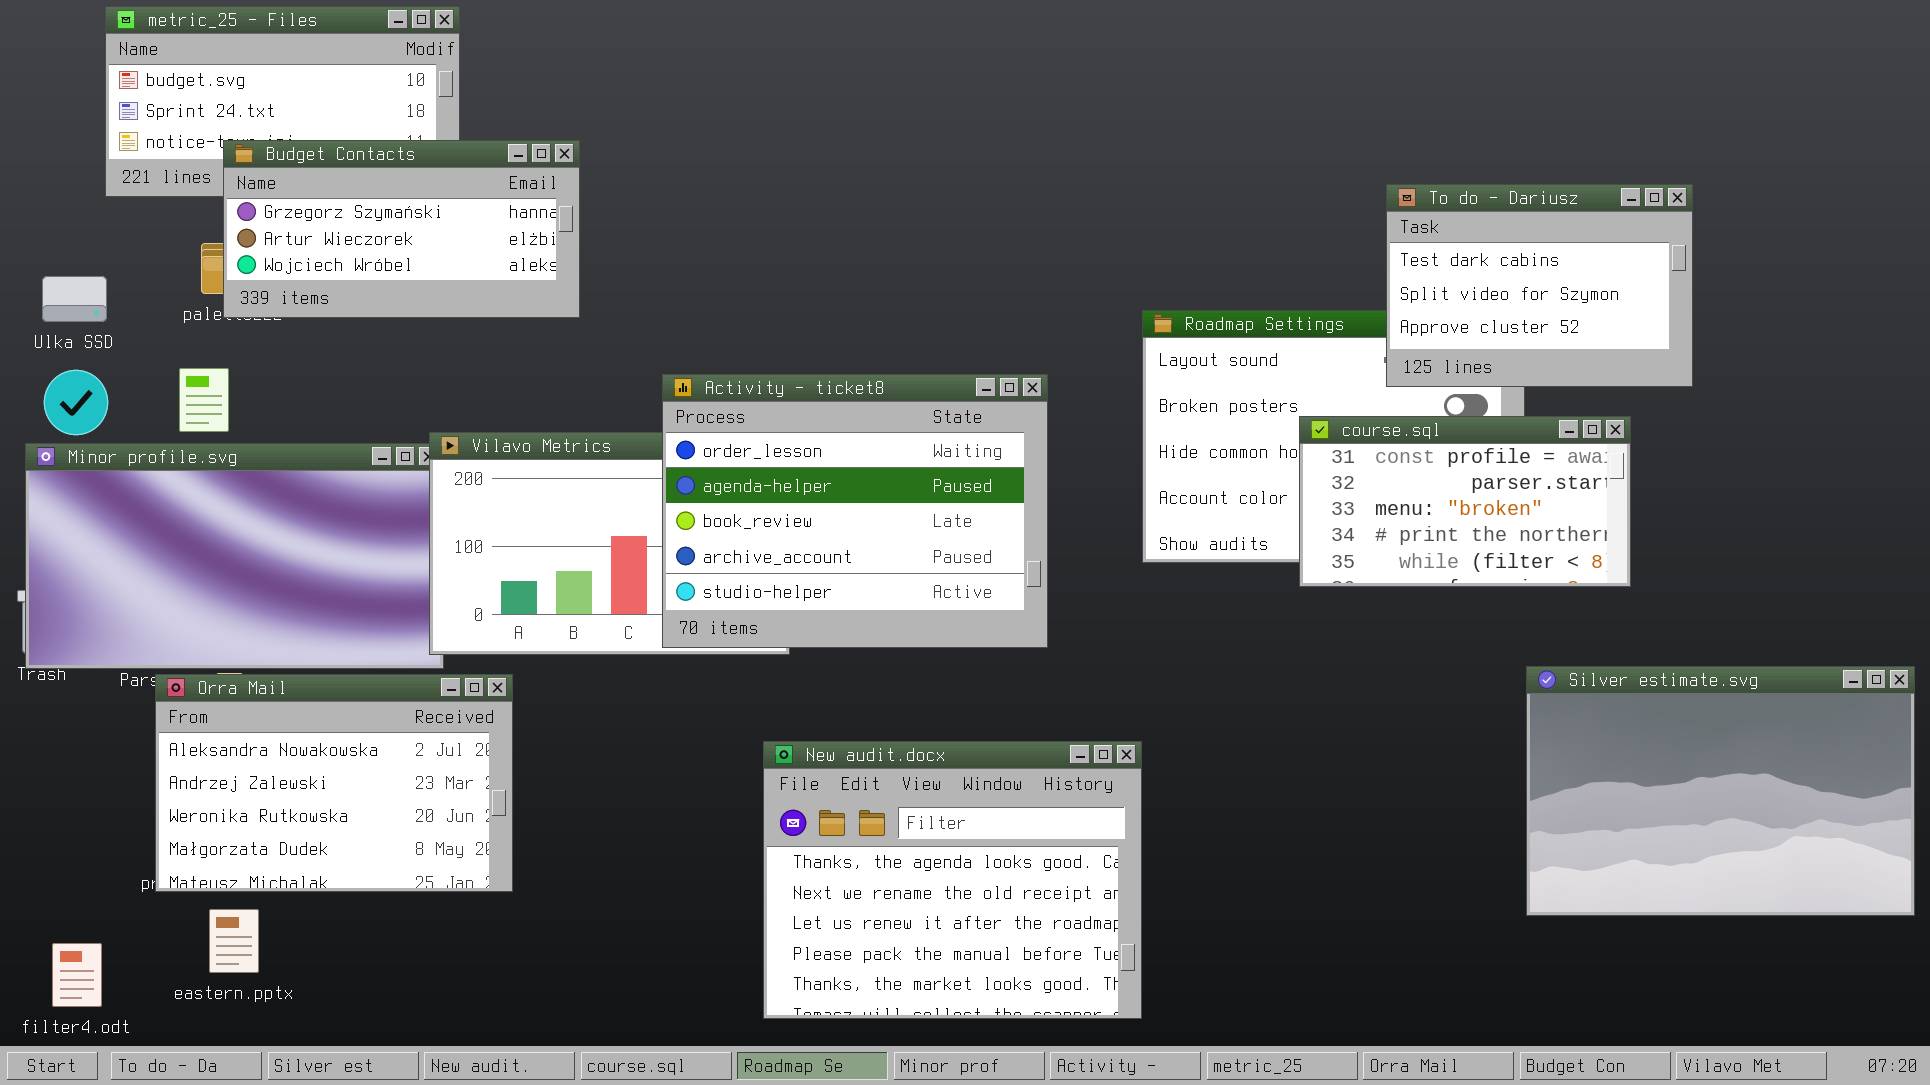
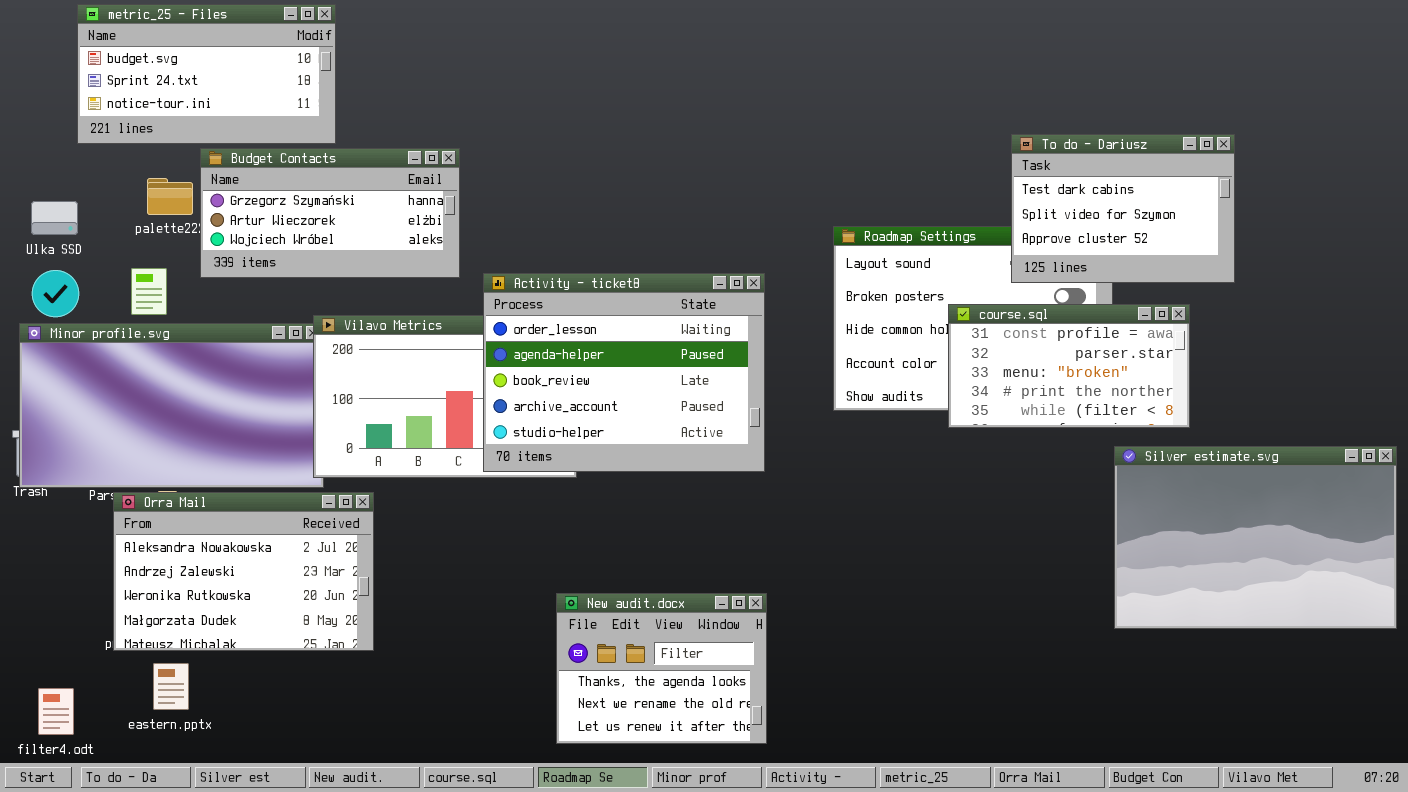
Budget Contacts: [223,140,580,318] -> [200,148,460,278], moved
Silver estimate.svg: [1526,666,1915,916] -> [1114,446,1397,629], moved
New audit.docx: [763,741,1142,1019] -> [556,593,767,744], resized

